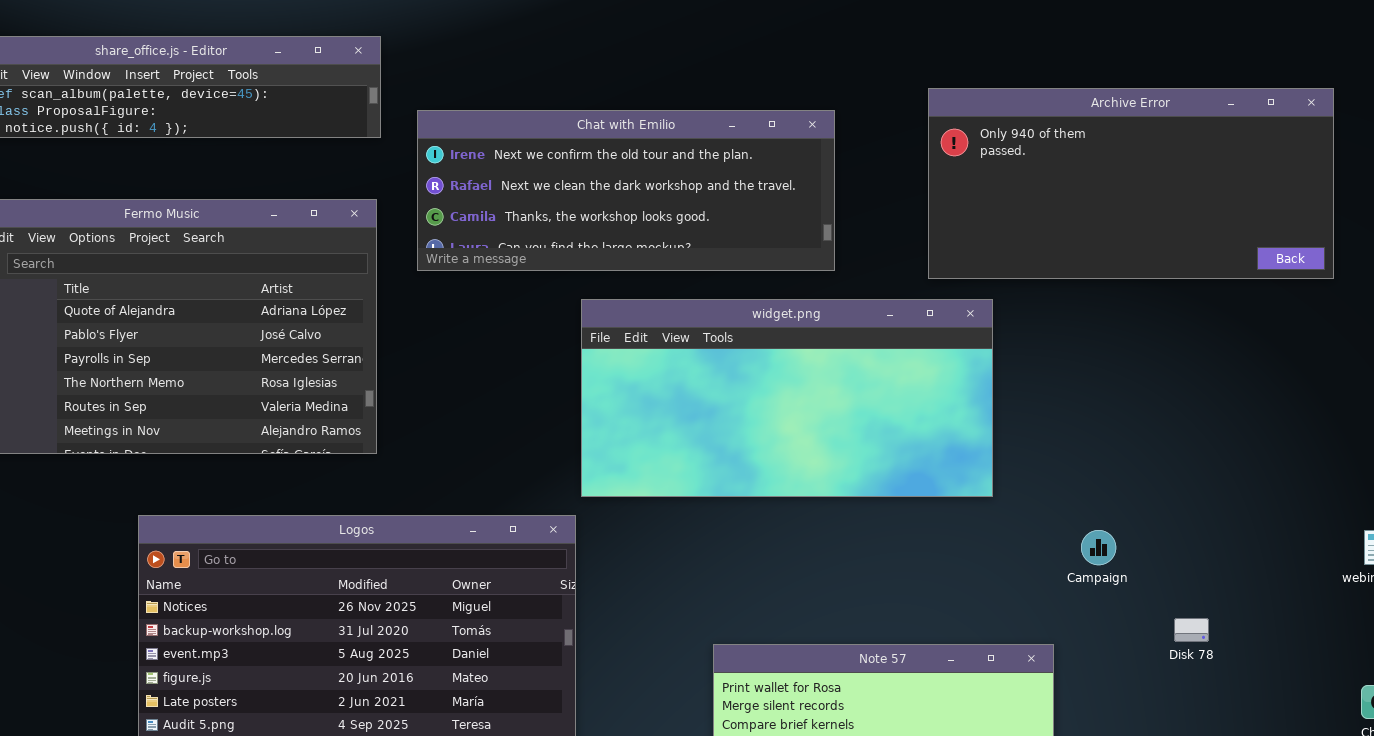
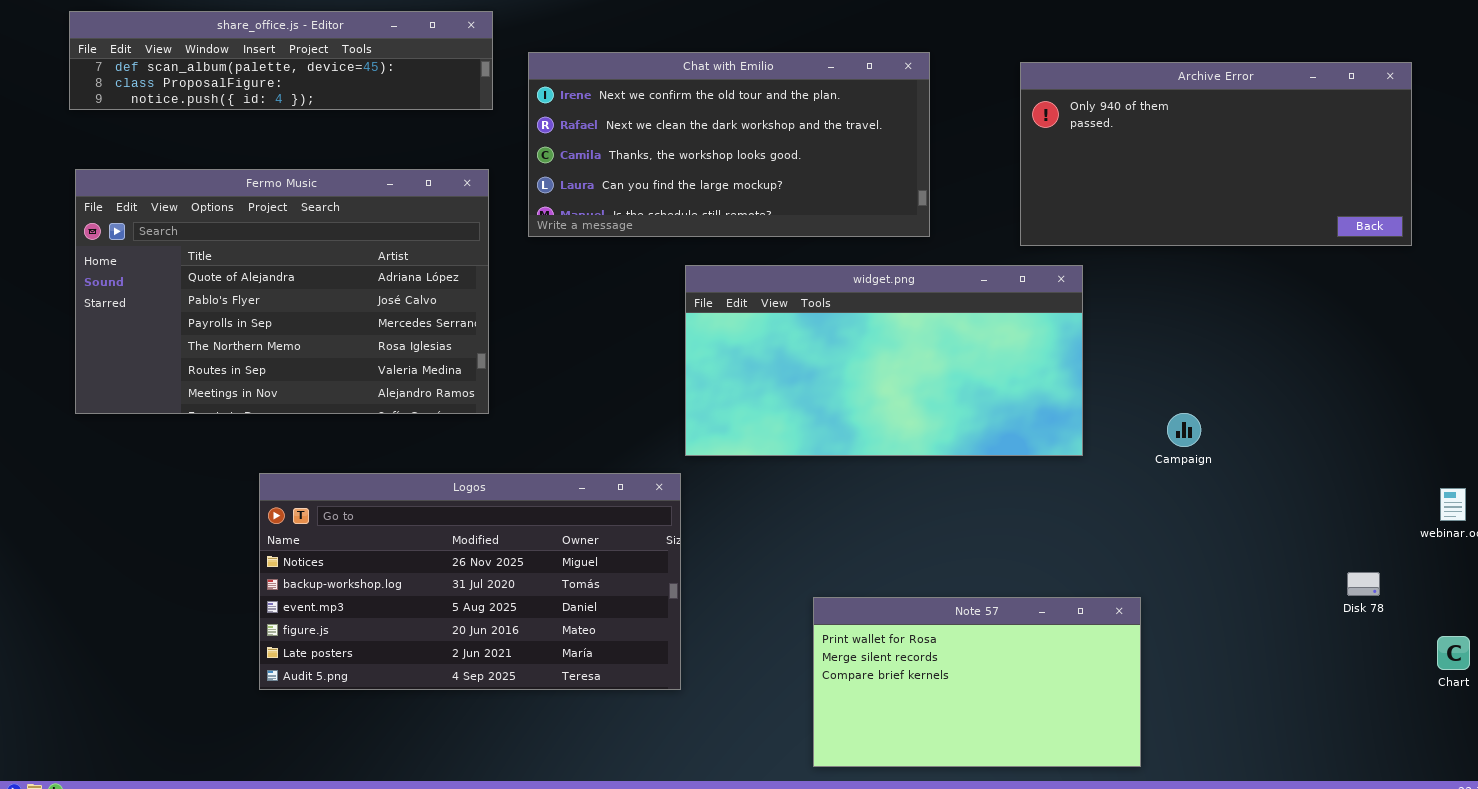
Chat with Emilio: [417,110,835,271] -> [528,52,930,237], resized
Campaign: [1081,530,1116,565] -> [1167,413,1201,447], moved
Disk 78: [1174,618,1209,642] -> [1347,572,1380,596], moved

